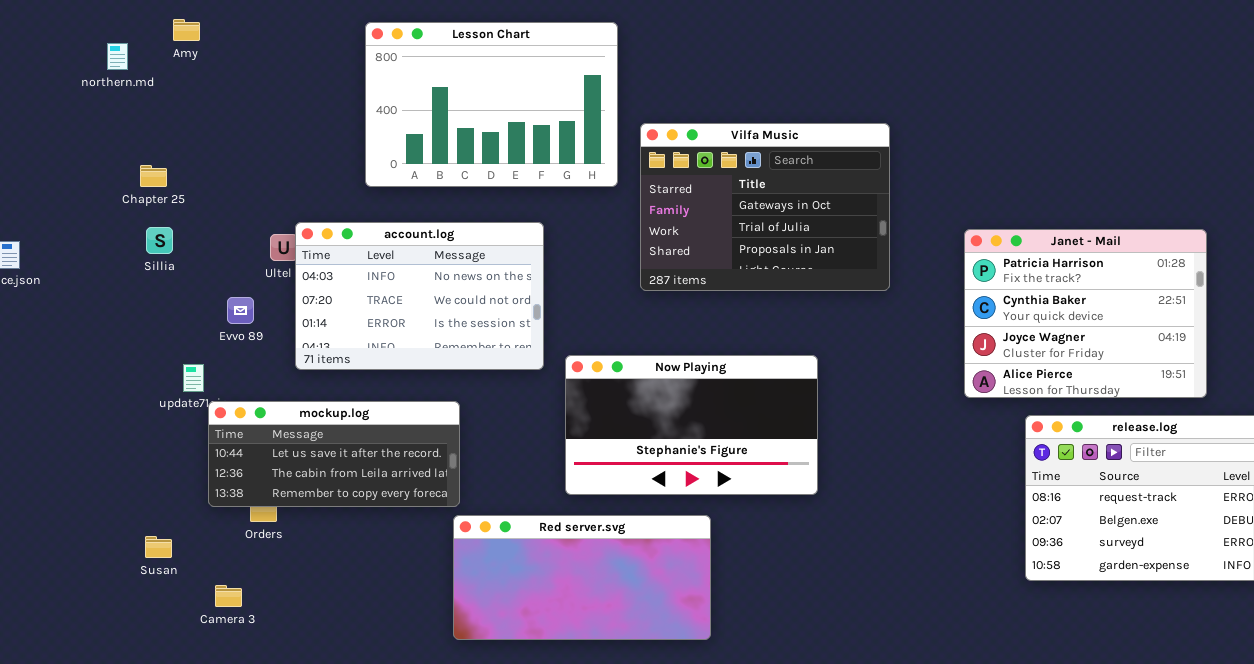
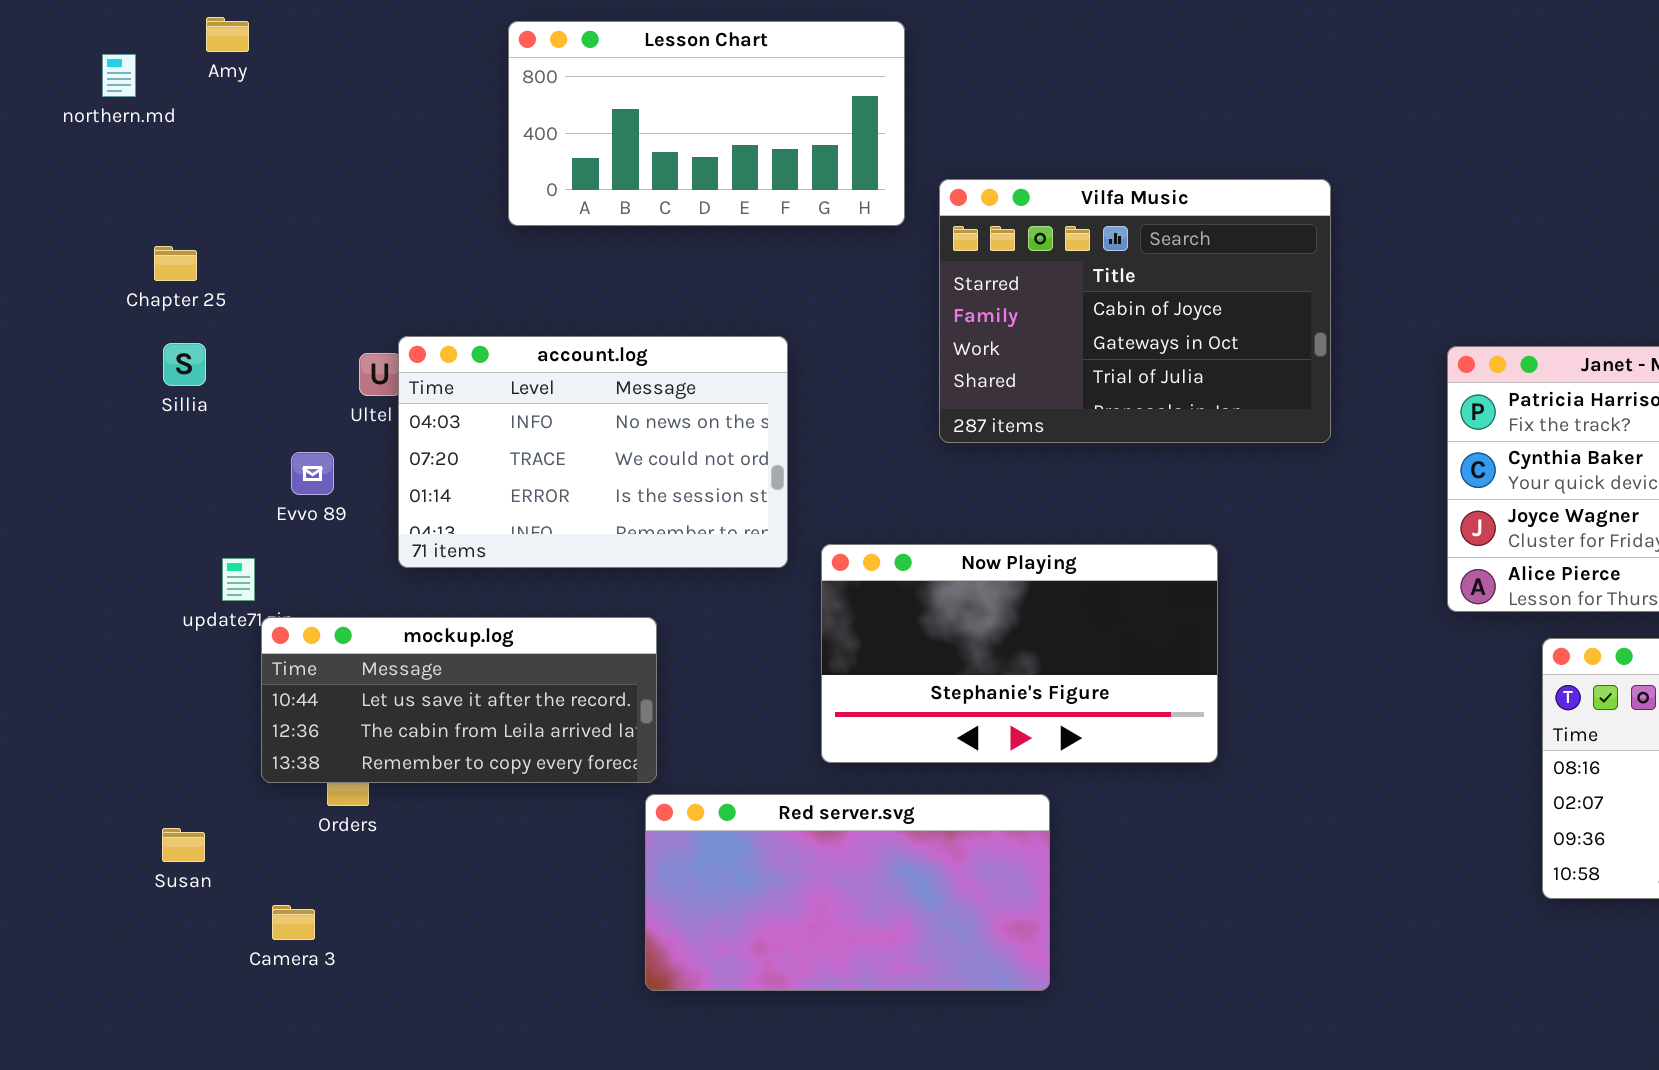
Lesson Chart: [365,22,618,187] -> [508,21,905,226], resized
Vilfa Music: [640,123,890,291] -> [939,179,1331,443], scrolled up 1 row

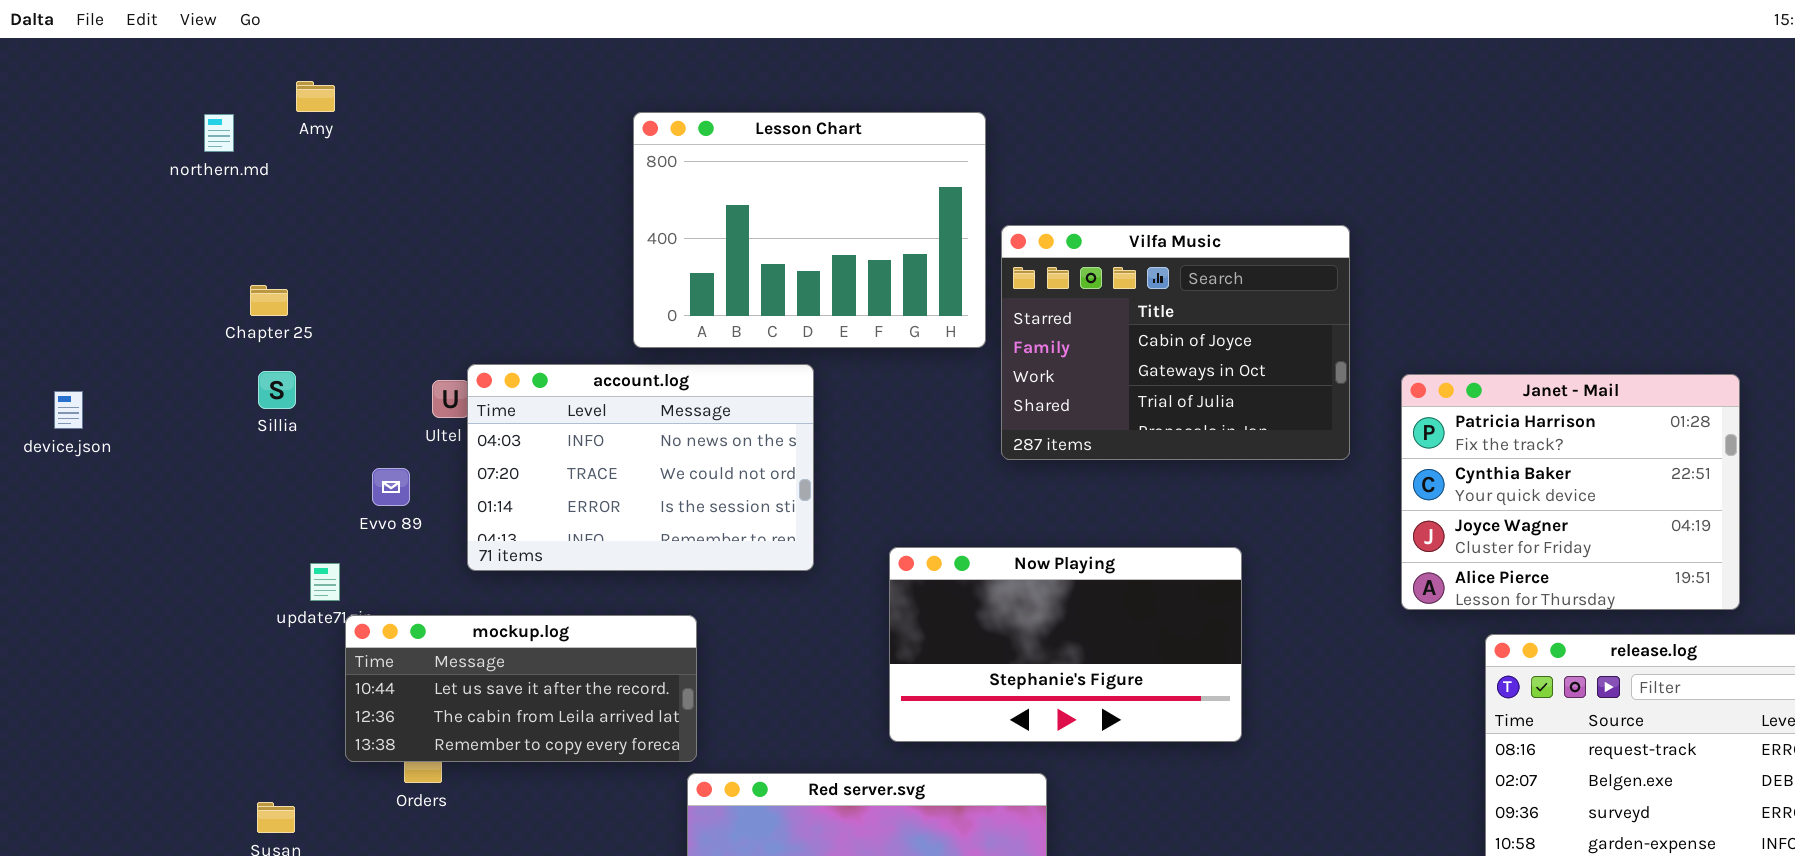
Lesson Chart: [508,21,905,226] -> [633,112,986,348], moved, resized
Vilfa Music: [939,179,1331,443] -> [1001,225,1350,460], moved
Now Playing: [821,544,1218,763] -> [889,547,1242,742], moved

